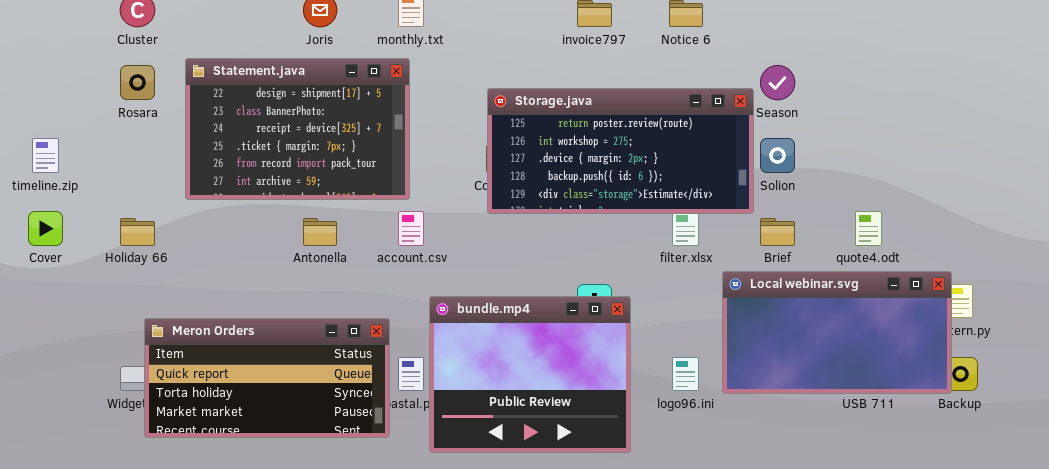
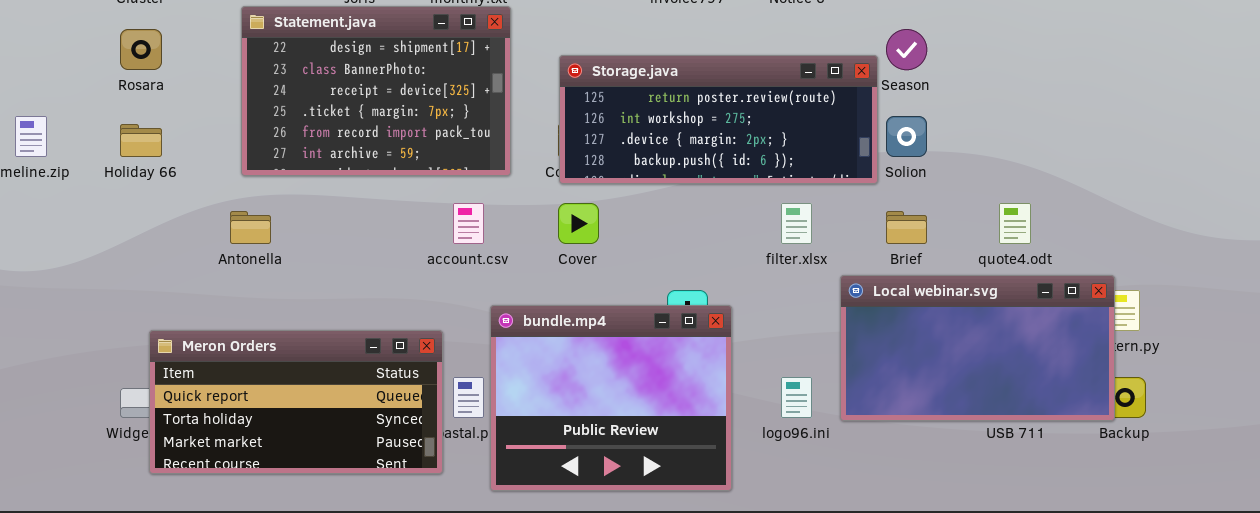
Statement.java: [185,58,410,200] -> [241,6,511,176], moved
Storage.java: [487,88,754,214] -> [559,55,878,184], resized
Cover: [28,211,63,246] -> [558,203,599,244], moved
Holiday 66: [120,218,155,246] -> [120,124,162,157], moved
Antonella: [303,218,337,246] -> [230,211,271,244], moved

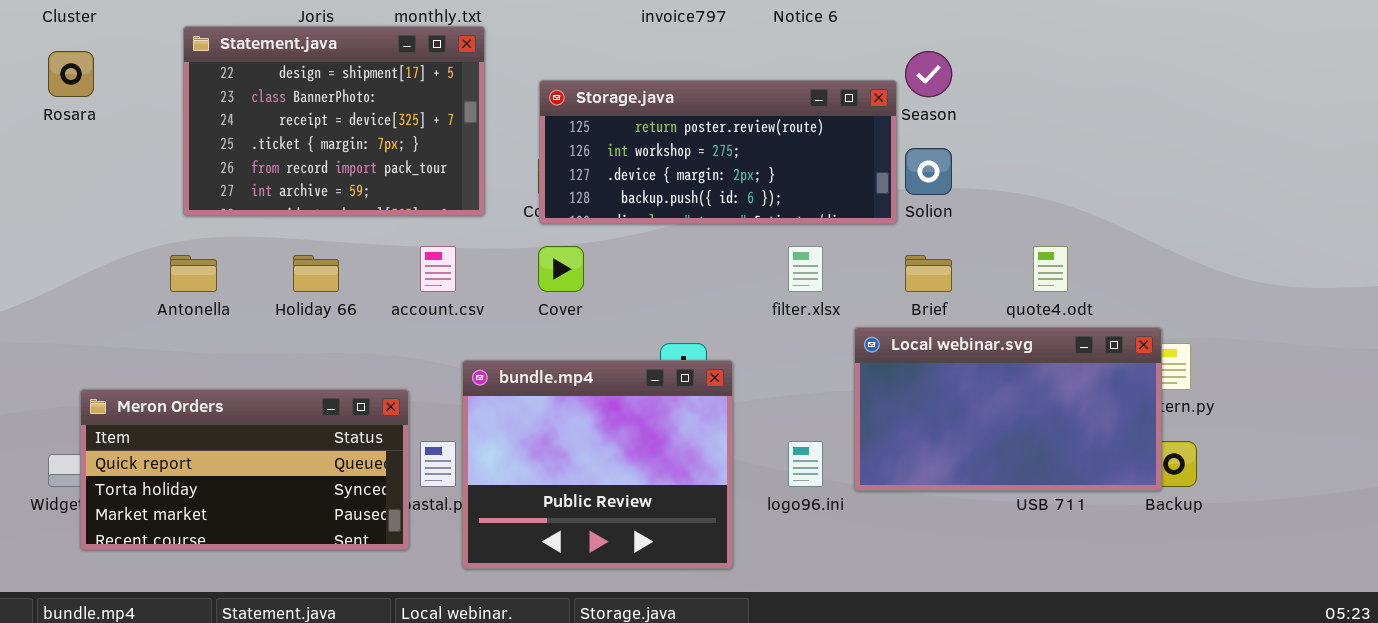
Holiday 66: [120,124,162,157] -> [293,255,339,292], moved

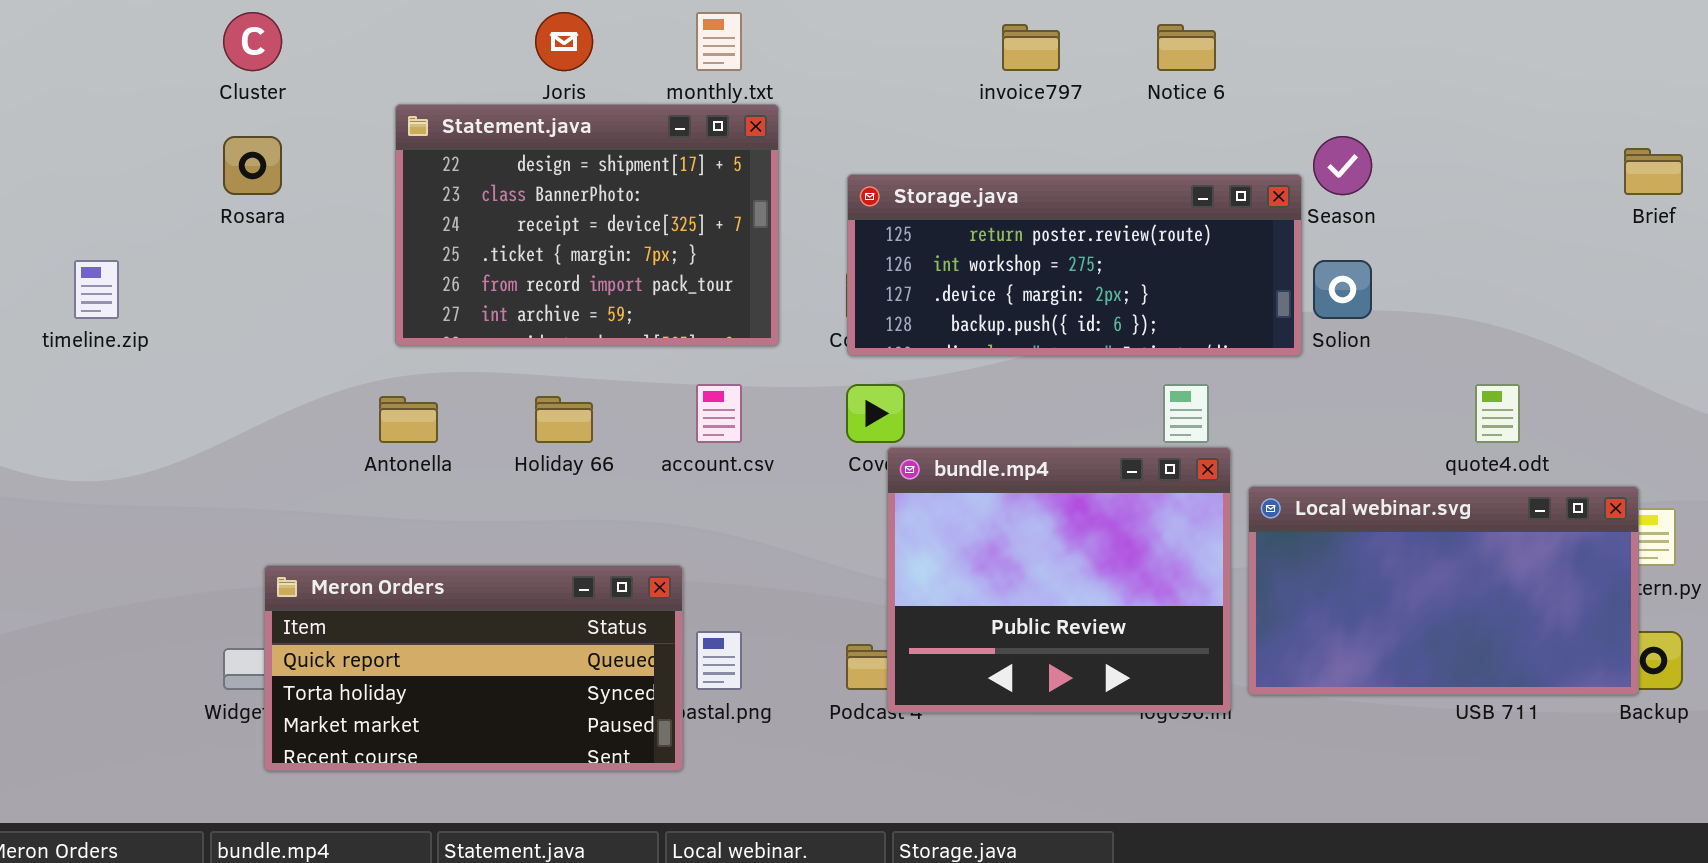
Brief: [905,255,952,292] -> [1624,148,1683,195], moved
bundle.mp4: [462,360,733,569] -> [887,447,1231,713], moved

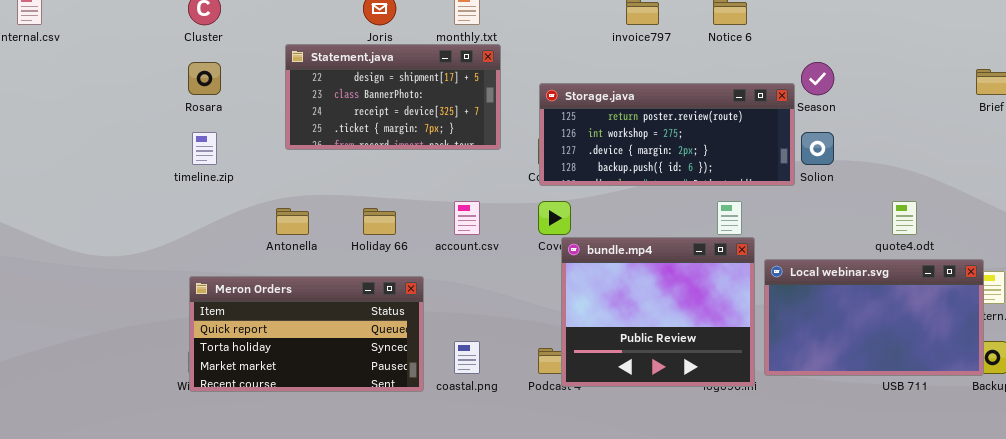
Statement.java: [395,104,779,346] -> [285,44,501,150], resized
timeline.zip: [74,260,119,319] -> [192,132,217,165], moved
Meron Orders: [264,565,683,771] -> [189,276,424,392], moved

